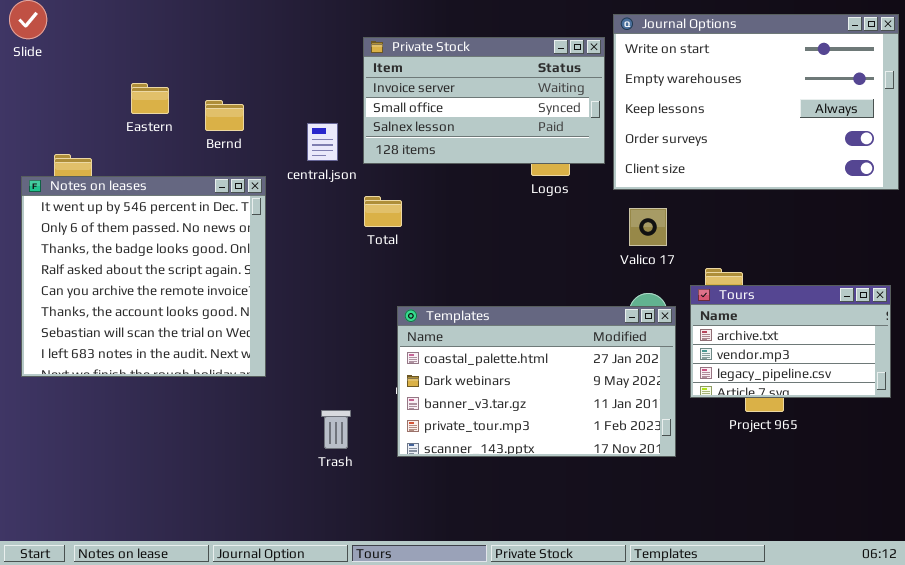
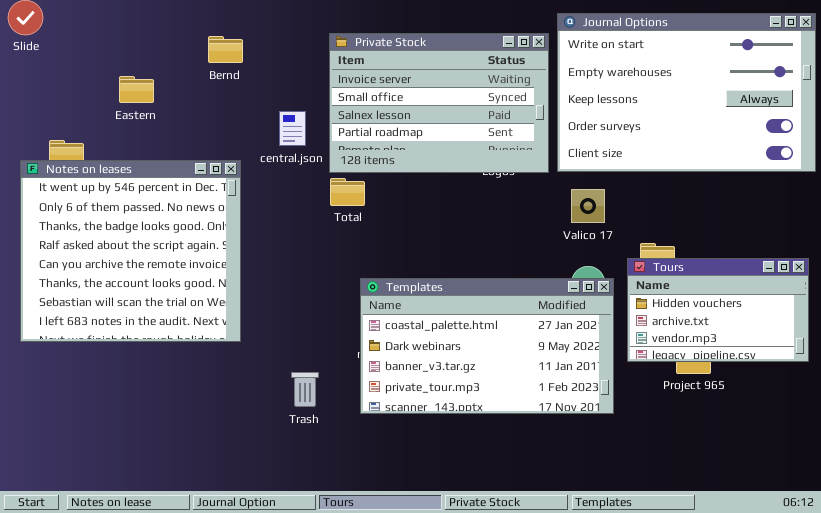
Private Stock: [363,37,605,164] -> [329,33,549,173], resized
Bernd: [205,100,244,131] -> [208,36,243,63], moved
Tours: [690,285,891,398] -> [627,258,809,362], scrolled up 1 row

